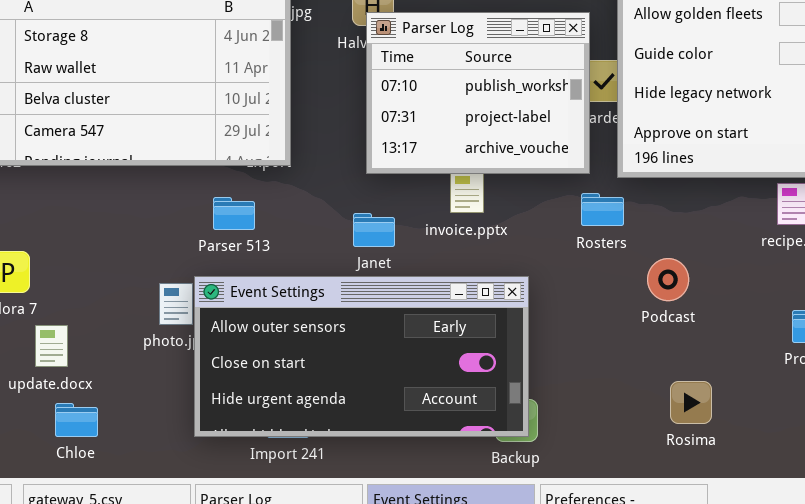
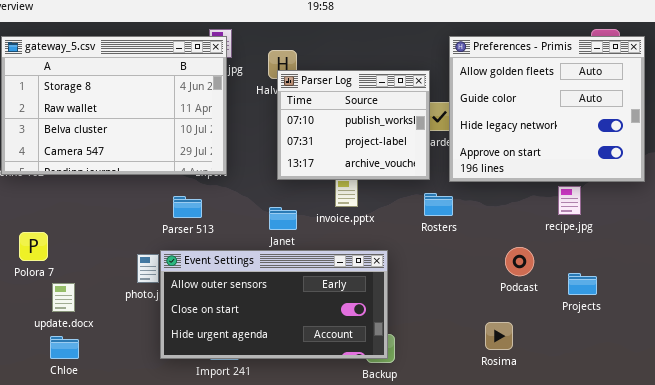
Podcast: [647,258,689,301] -> [505,247,534,276], moved
Chloe: [55,403,98,437] -> [50,336,79,359], moved

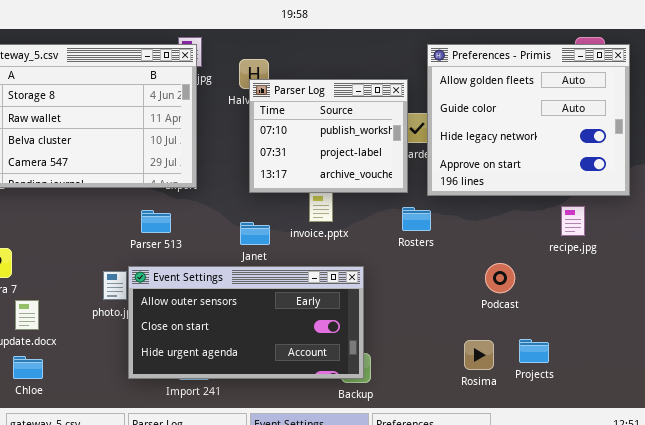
recipe.jpg: [558,186,581,215] -> [561,206,585,236], moved
Projects: [568,273,597,295] -> [519,339,549,363], moved

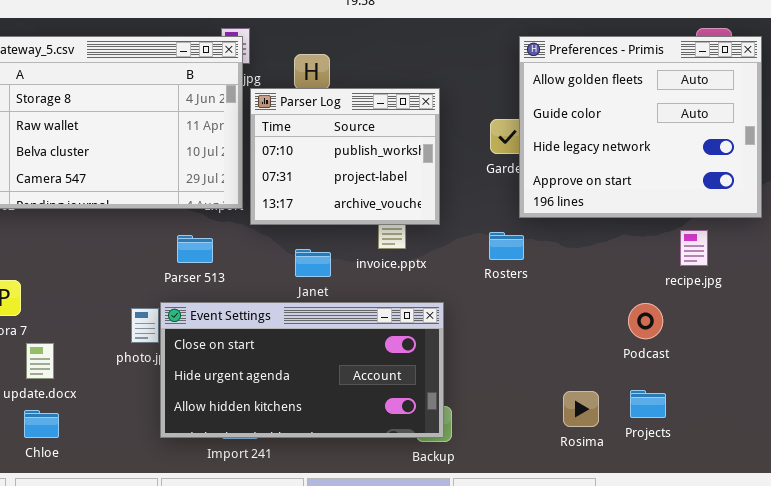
Parser Log: [249,79,408,193] -> [250,88,440,225], moved
Podcast: [485,263,515,293] -> [628,303,663,339], moved
Event Settings: [128,266,364,379] -> [160,302,444,438], scrolled down 1 row

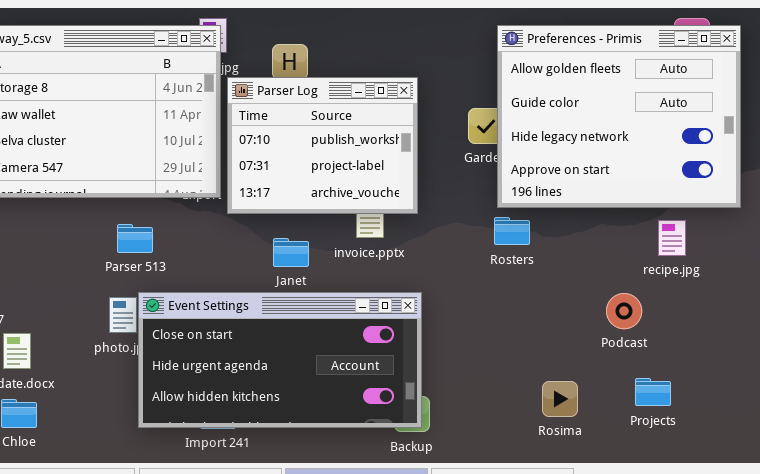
Rosters: [489,232,524,260] -> [494,217,530,245], moved
Parser 513: [177,235,213,263] -> [117,224,153,253], moved
Projects: [630,390,666,418] -> [635,378,671,406], moved

